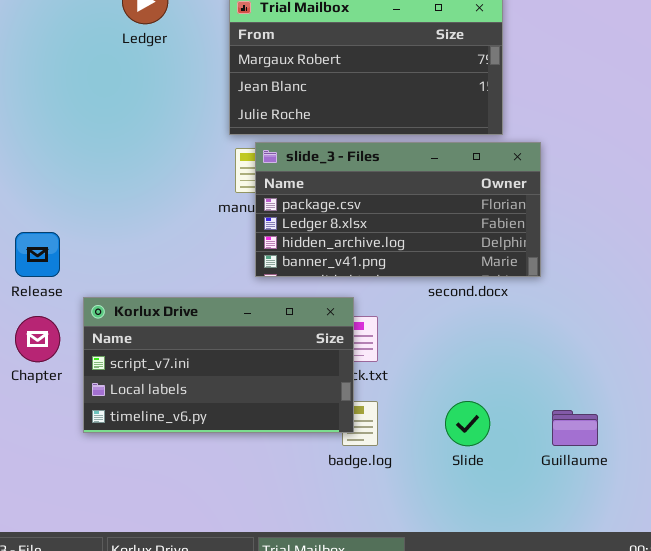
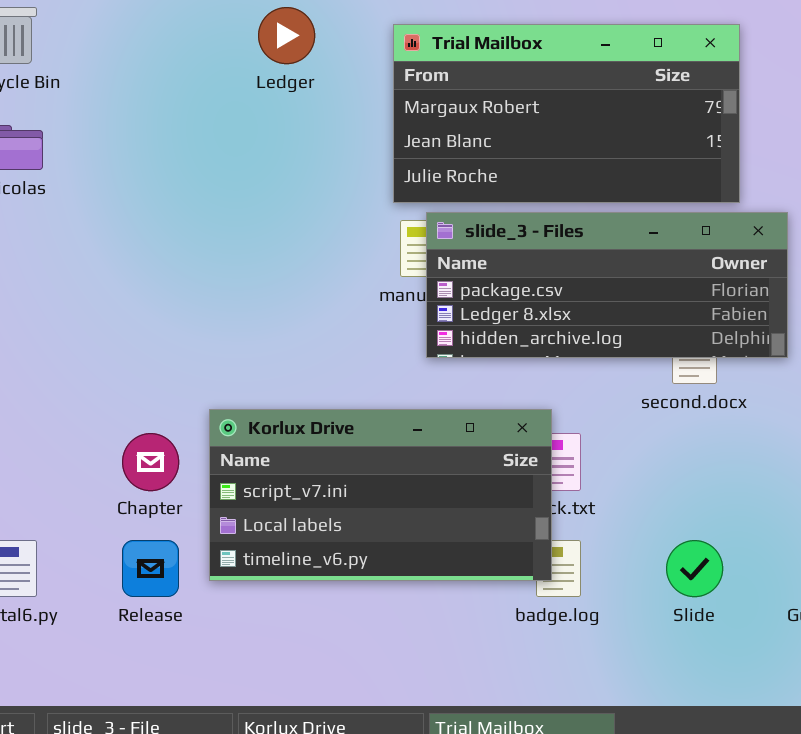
slide_3 - Files: [255,142,541,277] -> [426,212,788,358], resized
Release: [15,232,60,277] -> [122,540,179,597], moved

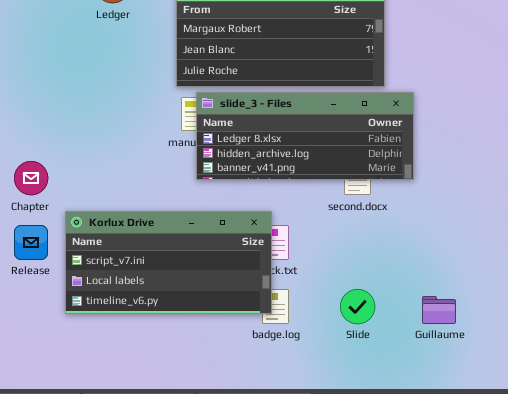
slide_3 - Files: [426,212,788,358] -> [196,92,414,180], scrolled down 1 row
Chapter: [122,433,179,491] -> [14,161,48,195], moved
Release: [122,540,179,597] -> [14,225,48,260], moved

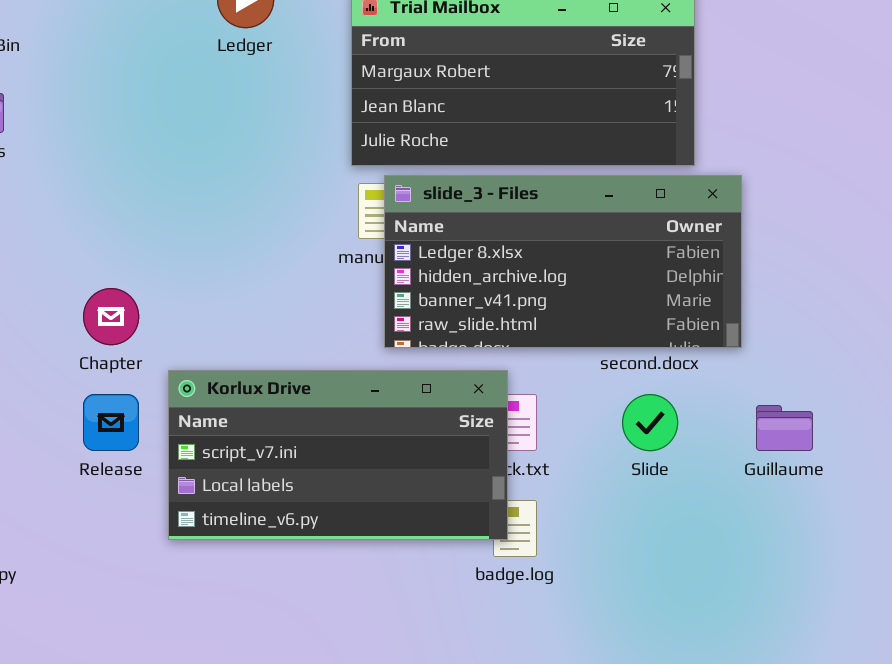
slide_3 - Files: [196,92,414,180] -> [384,175,742,348], resized
Slide: [340,289,375,324] -> [622,394,678,451], moved
Guillaume: [422,296,456,324] -> [756,405,813,451], moved

